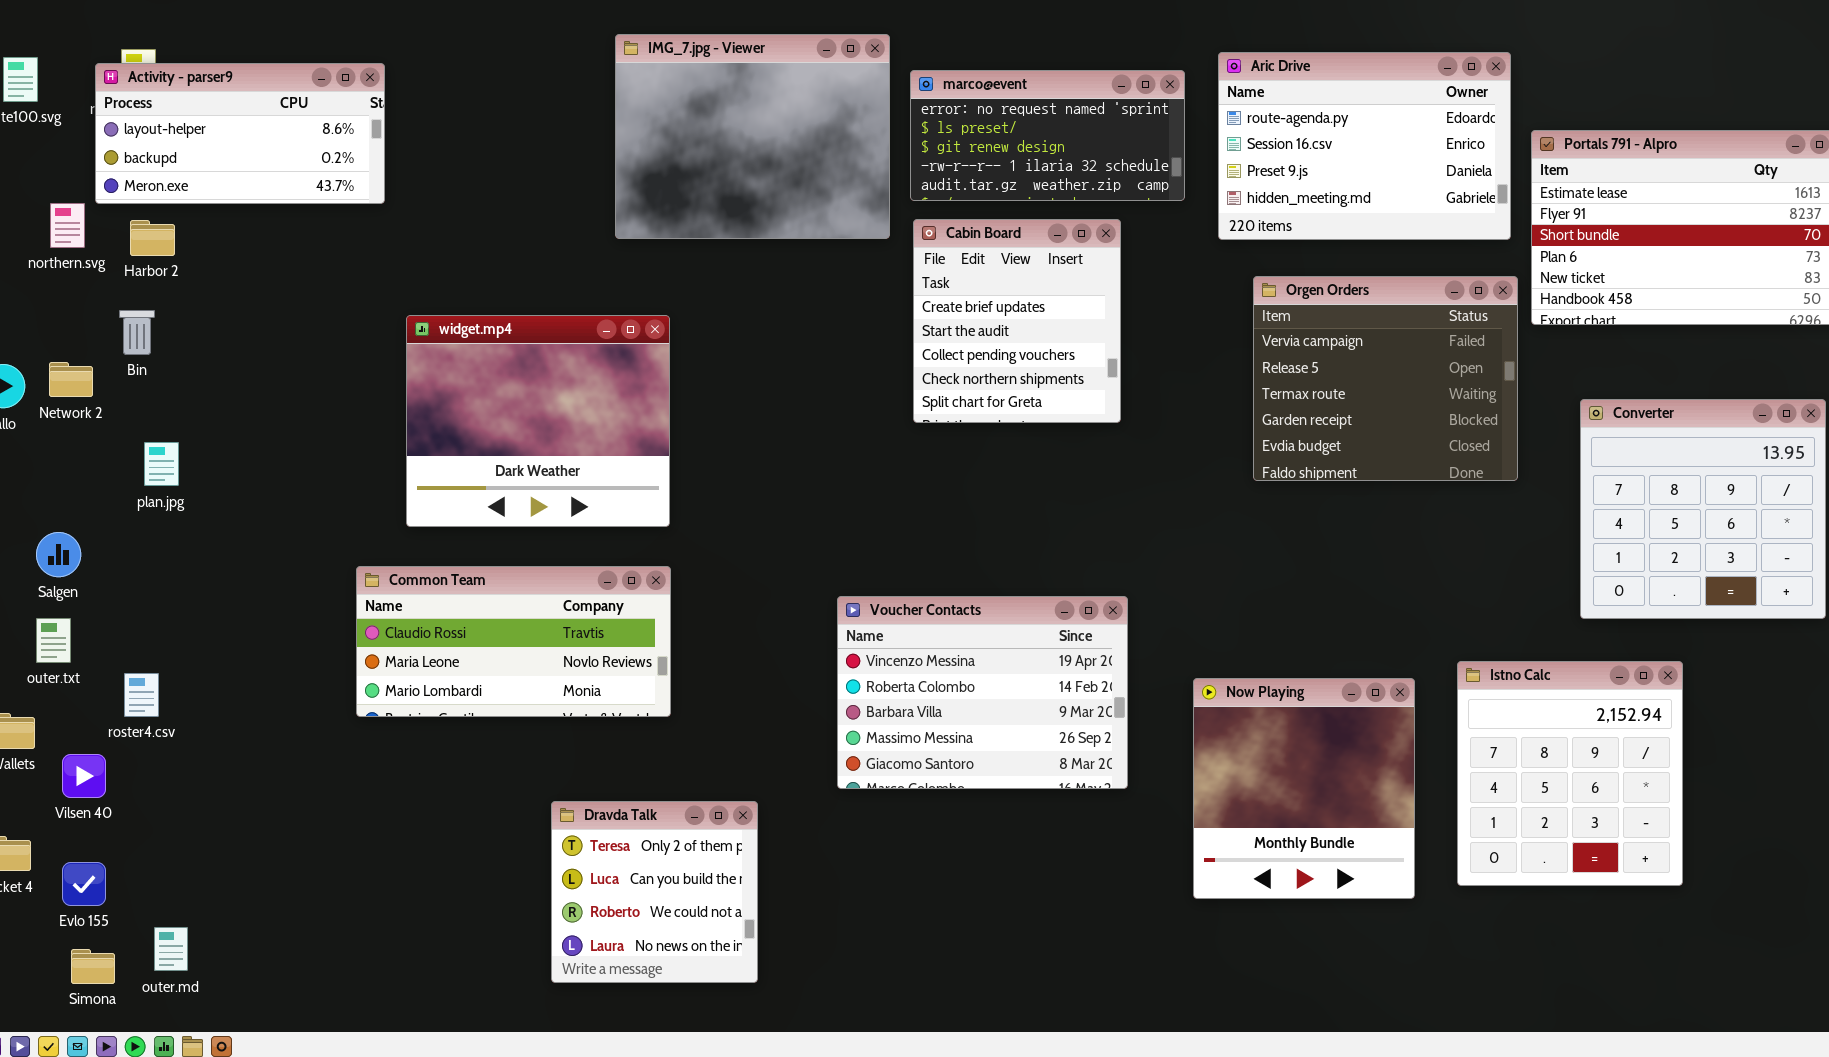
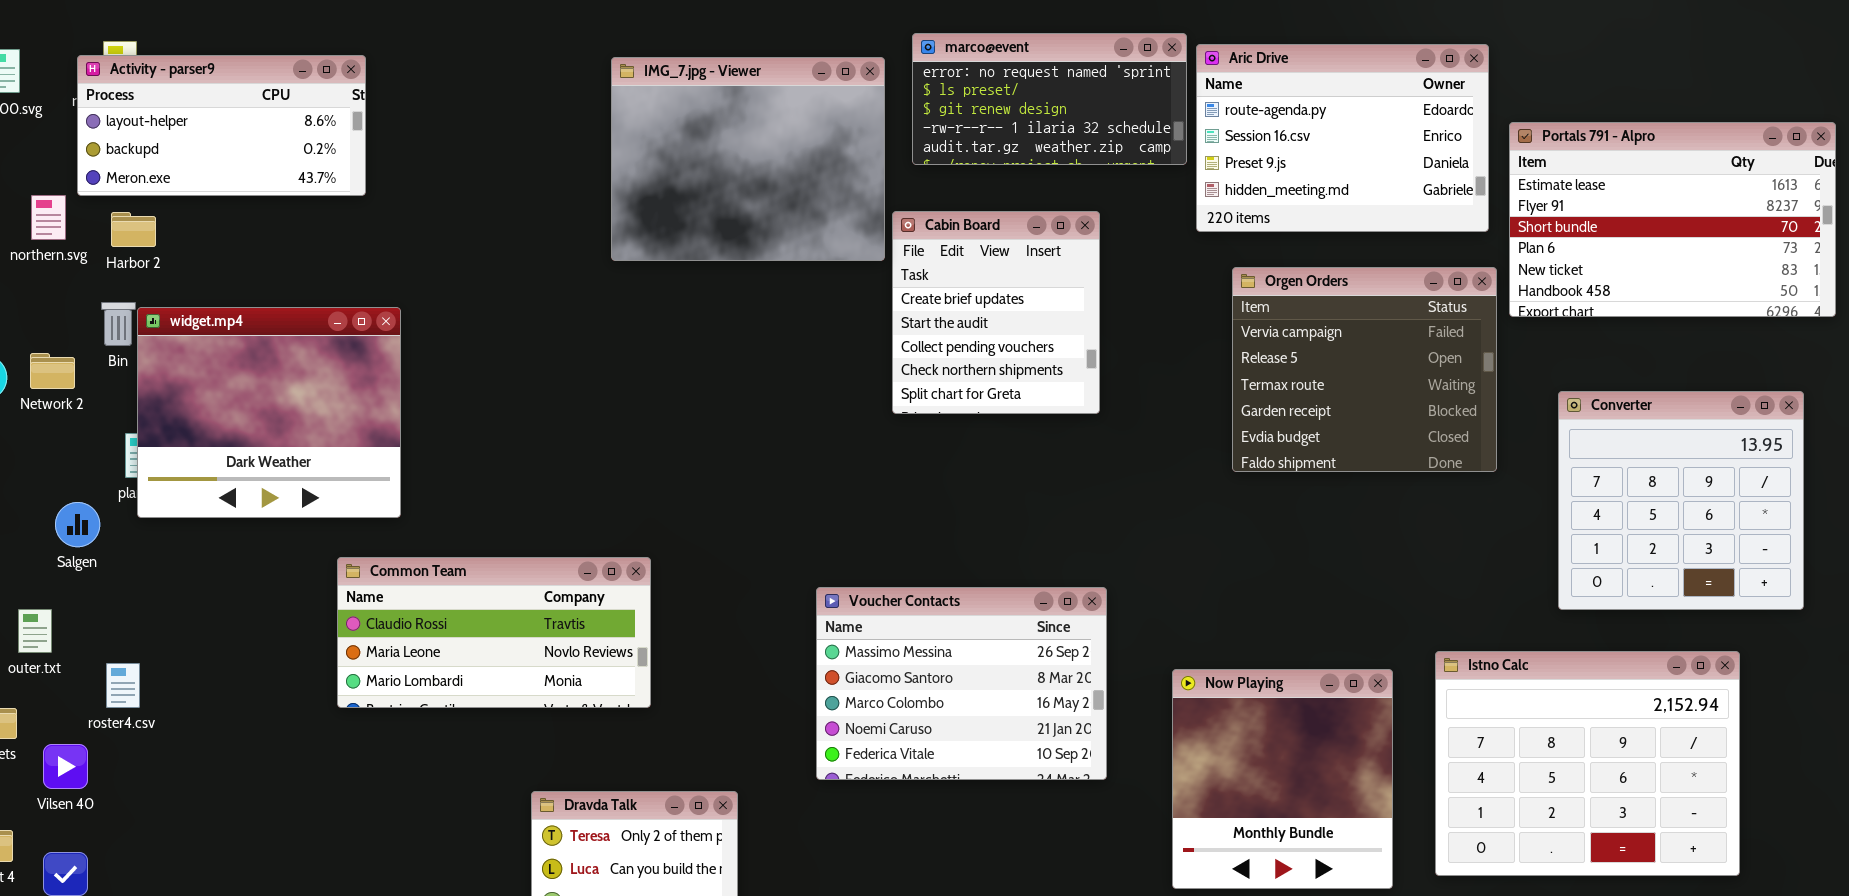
IMG_7.jpg - Viewer: [615,34,890,239] -> [611,57,885,261], moved
marco@event: [910,70,1185,201] -> [912,33,1187,165], moved
widget.mp4: [406,315,670,527] -> [137,307,401,518], moved
Salgen: [36,532,81,577] -> [55,502,100,547], moved
Voucher Contacts: [837,596,1128,789] -> [816,587,1107,780], scrolled down 3 rows
Istno Calc: [1457,661,1683,886] -> [1435,651,1740,876], resized

